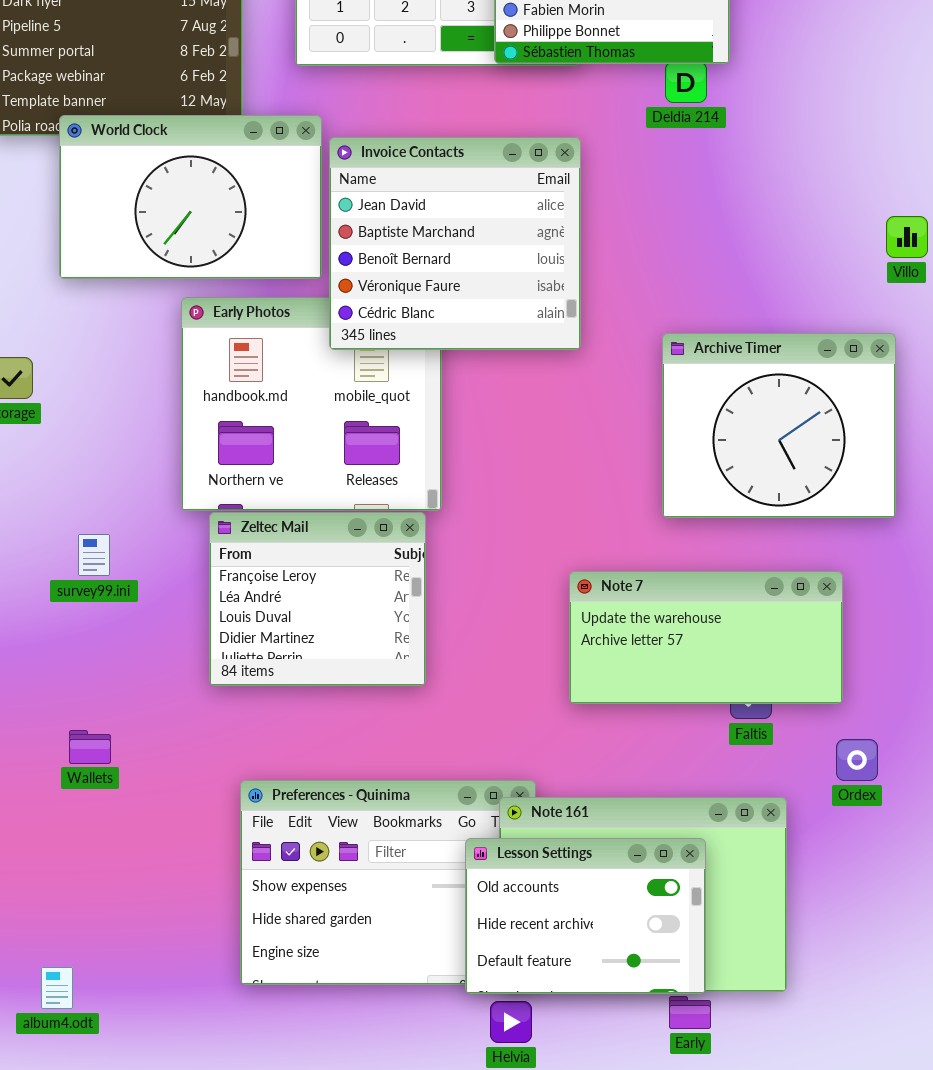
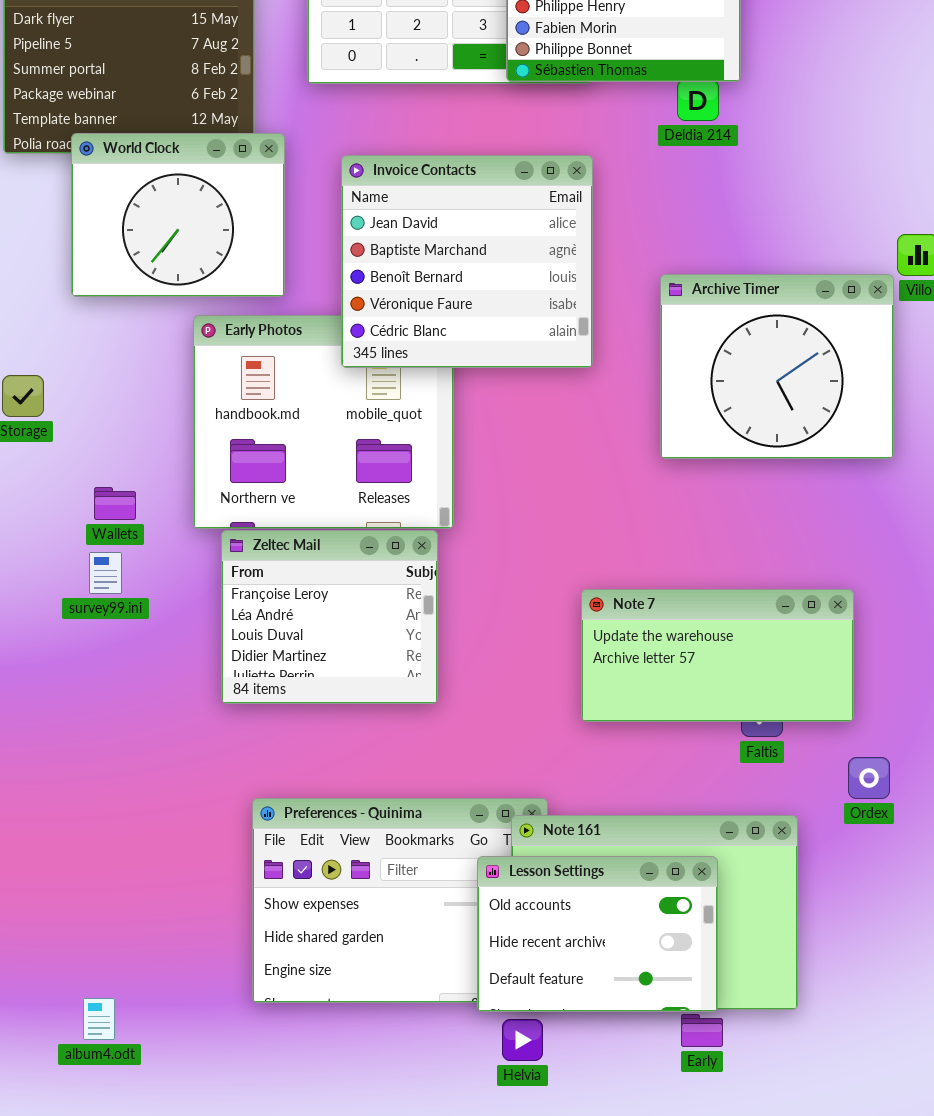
World Clock: [59,115,322,279] -> [71,133,285,297], resized
Archive Timer: [662,333,896,518] -> [660,274,894,459], moved
Wallets: [69,730,111,764] -> [94,487,136,520], moved
album4.odt: [41,967,73,1009] -> [83,998,115,1040], moved

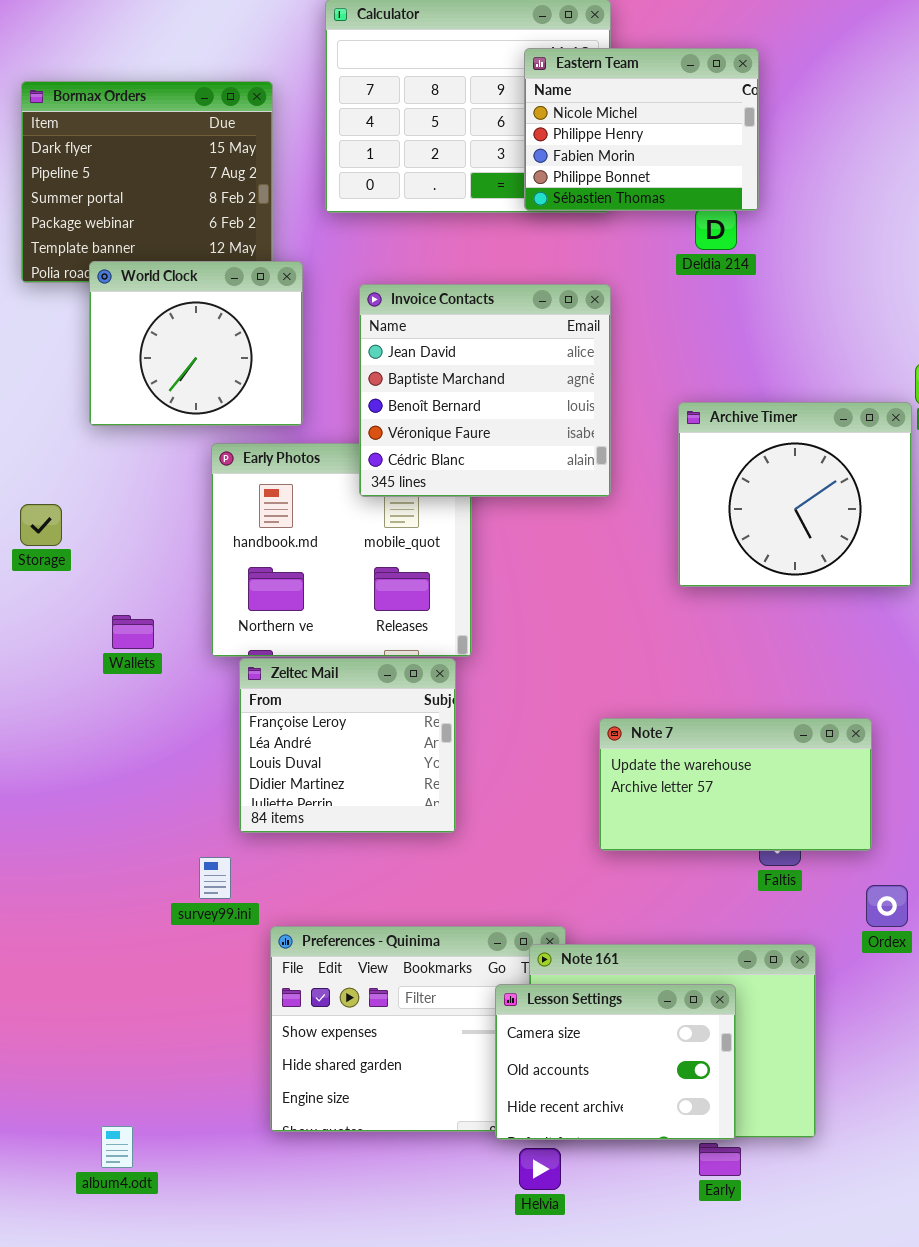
survey99.ini: [89,552,122,594] -> [199,857,231,899], moved
Lesson Settings: [477,856,718,1012] -> [495,984,736,1140], scrolled up 1 row

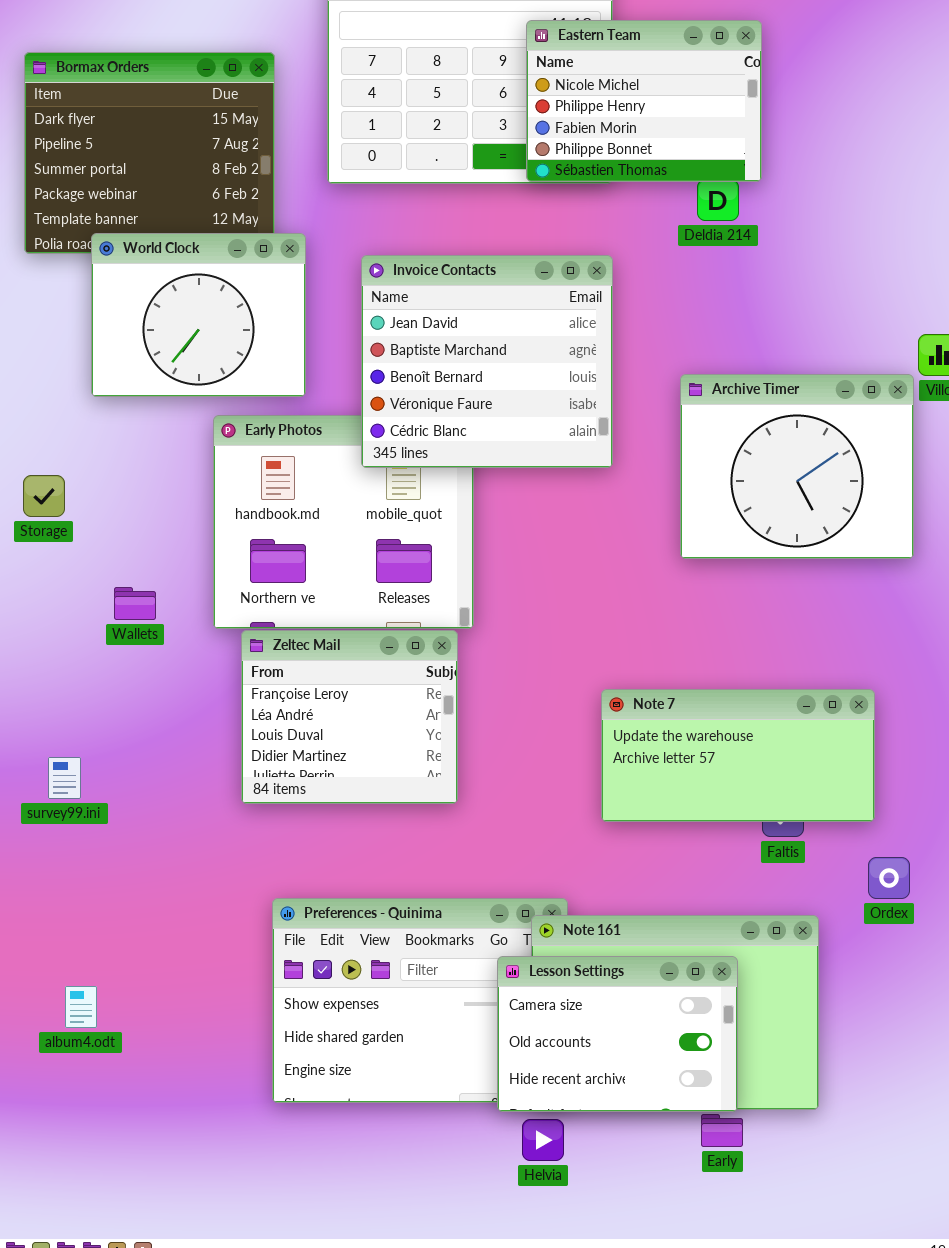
survey99.ini: [199,857,231,899] -> [48,757,81,799], moved
album4.odt: [101,1126,133,1168] -> [65,986,97,1028], moved

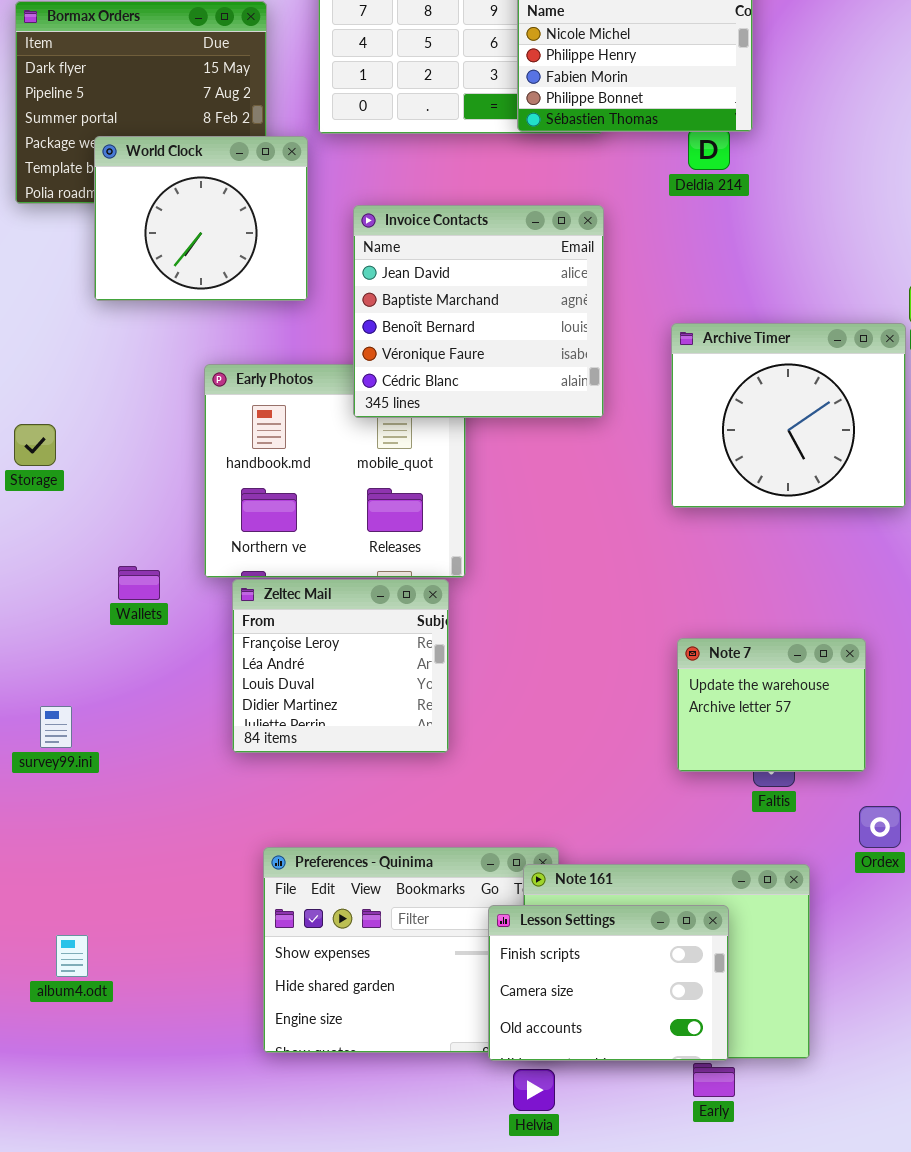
World Clock: [91,233,306,397] -> [94,136,308,301], moved
Wallets: [114,587,156,620] -> [118,566,160,600], moved
Note 7: [601,689,875,822] -> [677,638,866,772], resized
Lesson Settings: [497,956,738,1112] -> [488,905,729,1061], scrolled up 1 row

